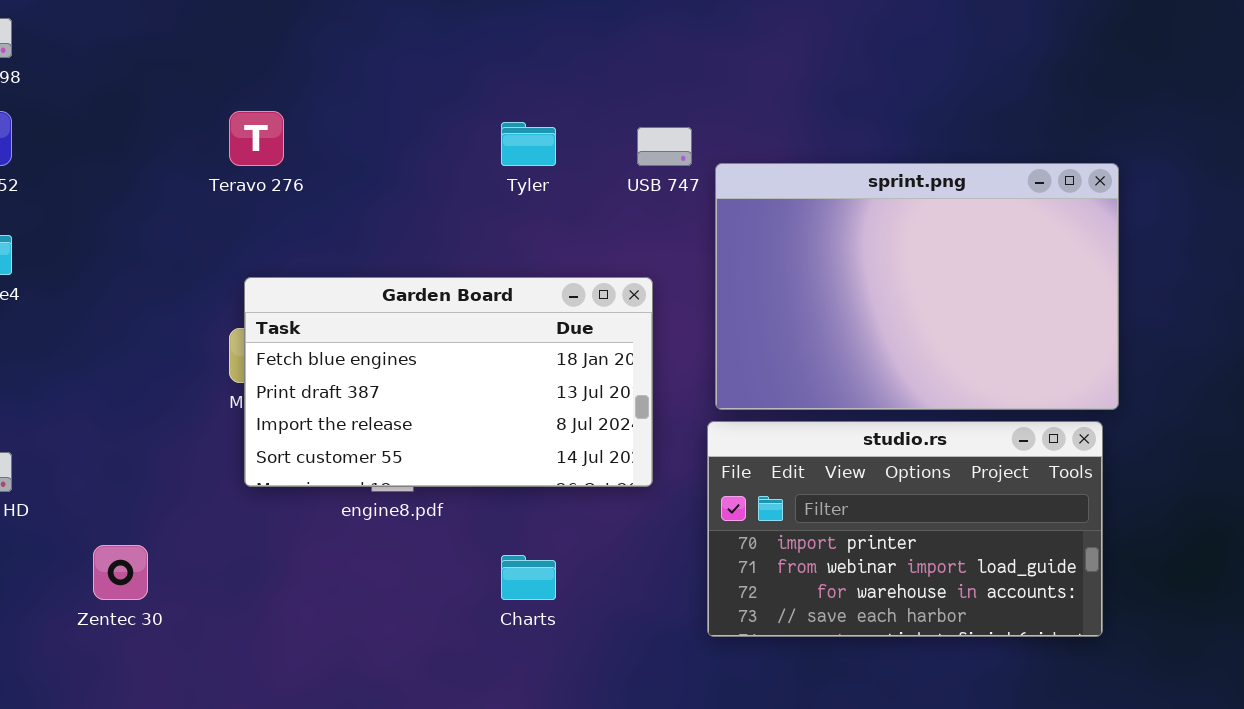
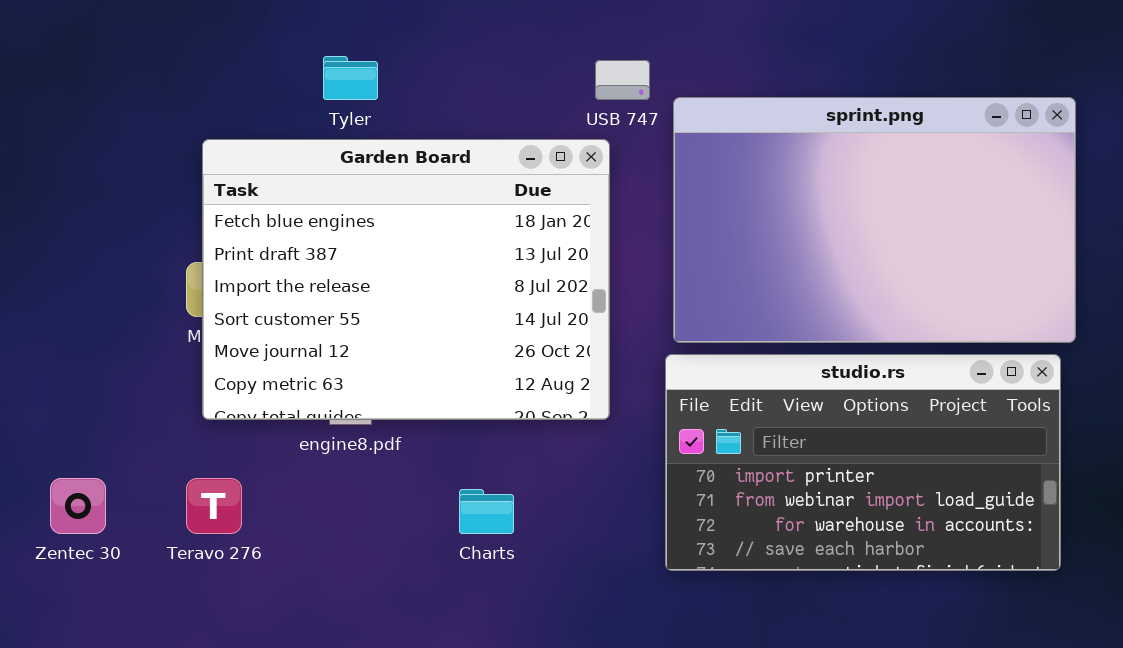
Teravo 276: [229,111,284,166] -> [186,478,242,534], moved
Tyler: [501,122,556,166] -> [323,56,378,100], moved
Garden Board: [244,277,653,487] -> [202,139,610,420], resized

